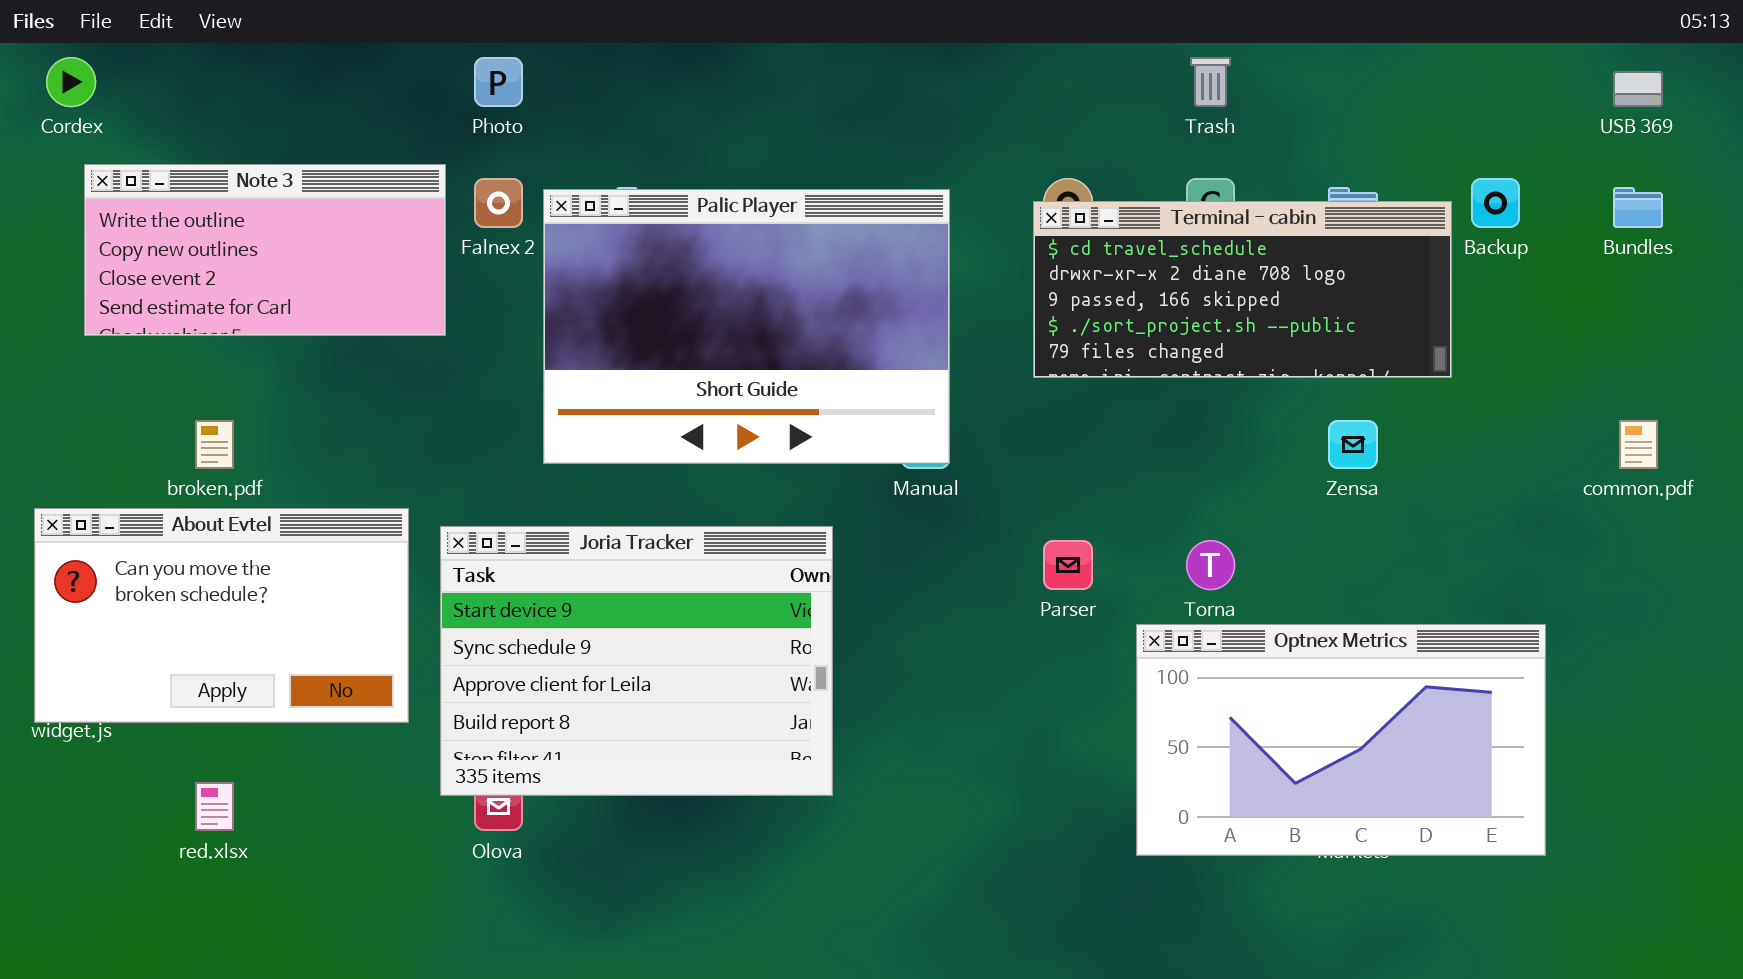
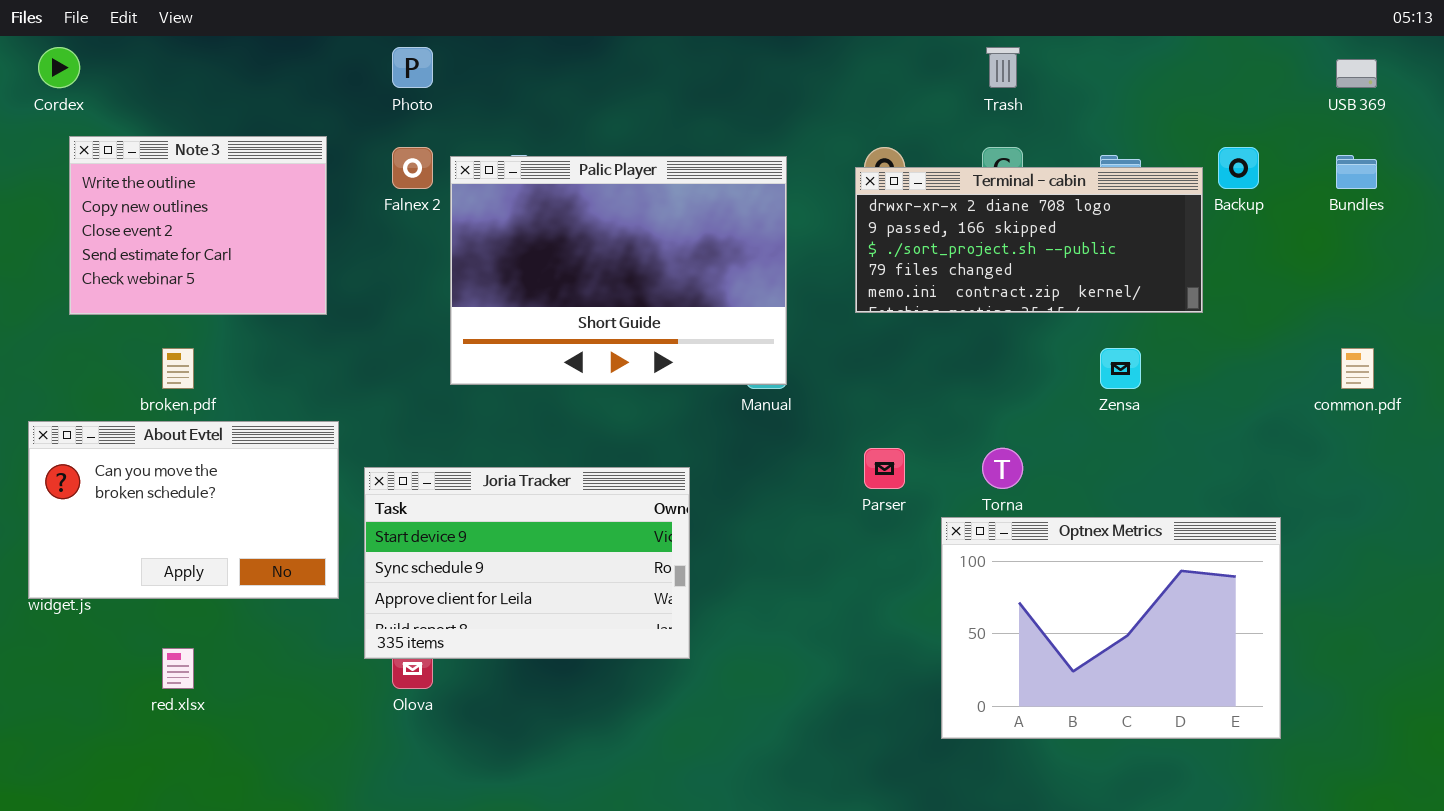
Note 3: [84,164,446,336] -> [69,136,327,315], resized
Terminal - cabin: [1033,201,1452,378] -> [855,167,1203,313], scrolled down 1 row
Joria Tracker: [440,526,833,796] -> [364,467,690,659], resized
Optnex Metrics: [1136,624,1546,856] -> [941,517,1281,739], resized

